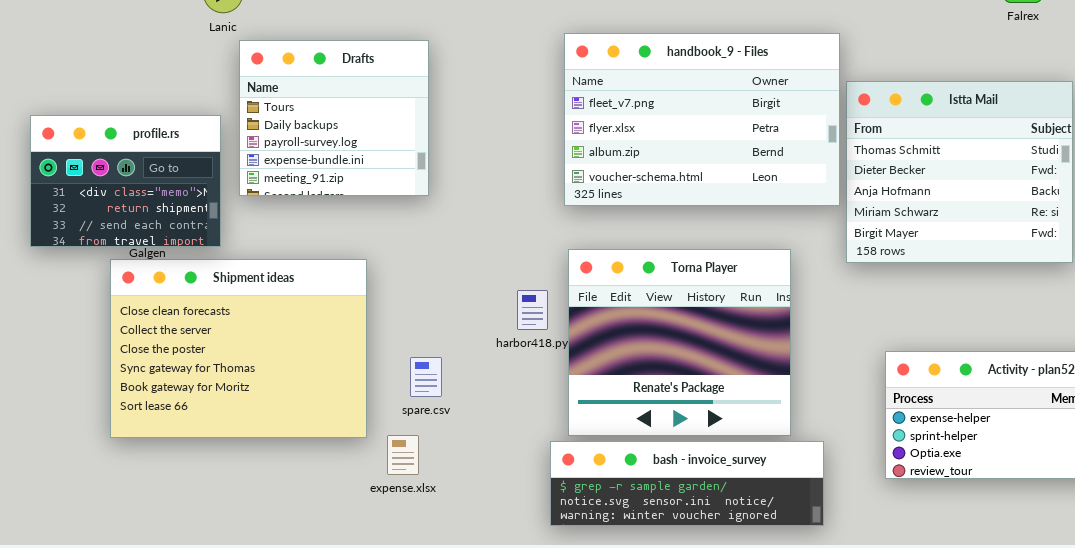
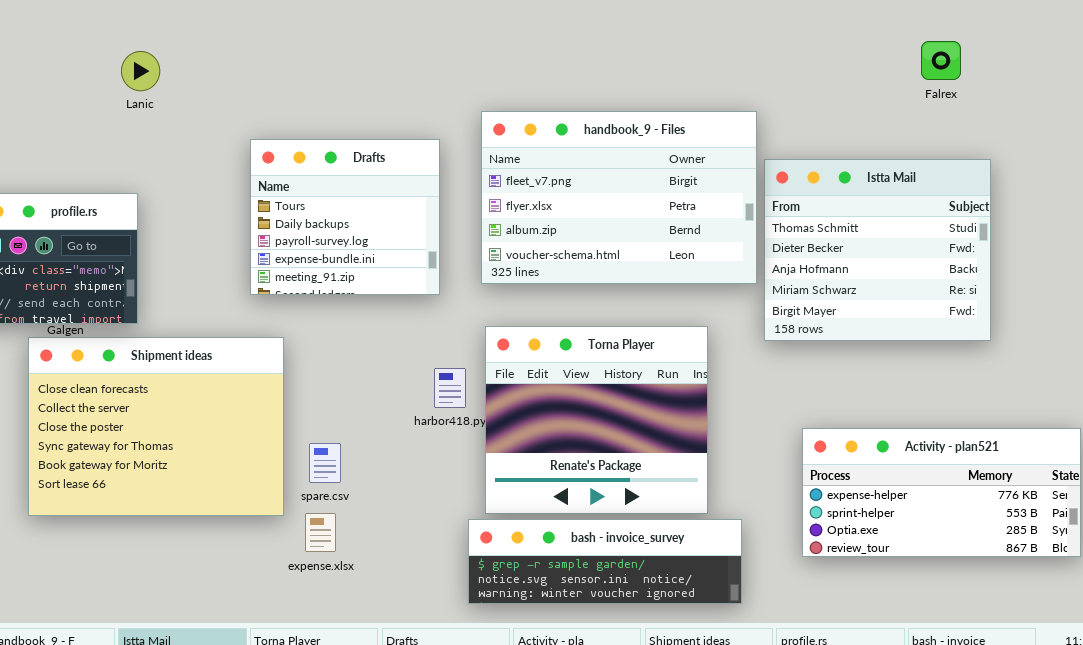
Drafts: [239,40,429,196] -> [250,139,440,295], moved
spare.csv: [410,357,442,397] -> [309,443,341,483], moved

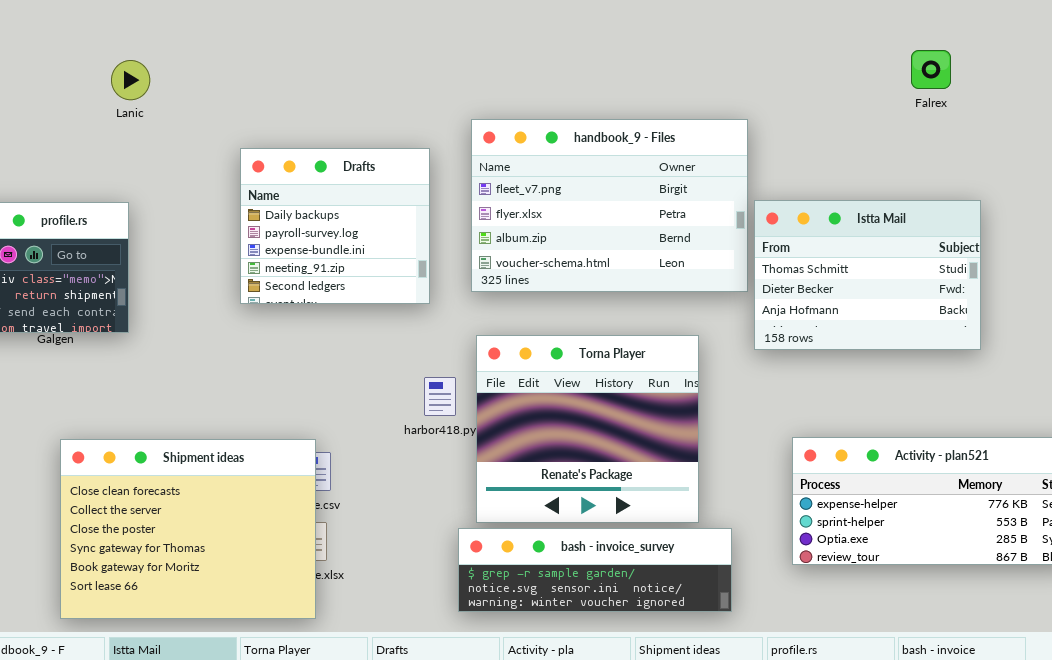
Drafts: [250,139,440,295] -> [240,148,430,304], scrolled down 1 row
Istta Mail: [764,159,991,341] -> [754,200,981,350], resized
Shipment ideas: [28,337,284,516] -> [60,439,316,619], moved

